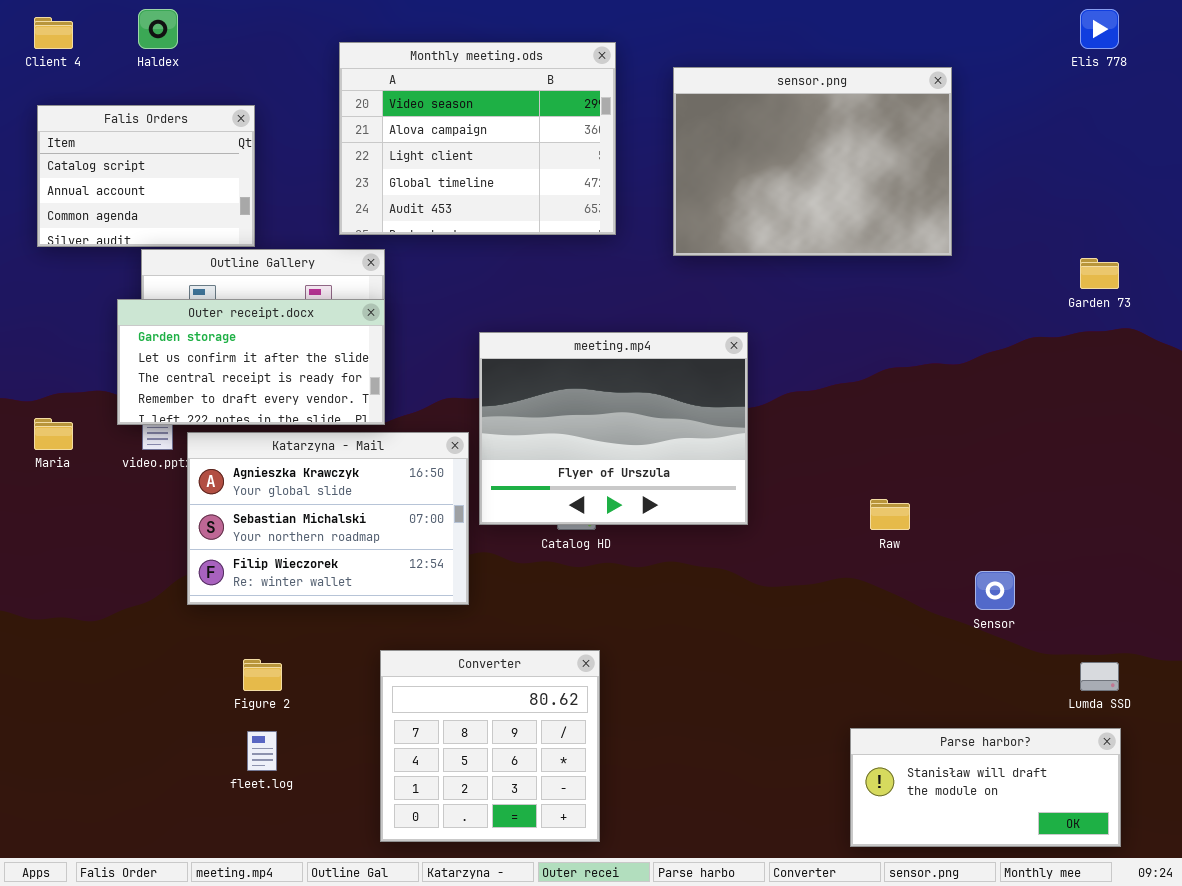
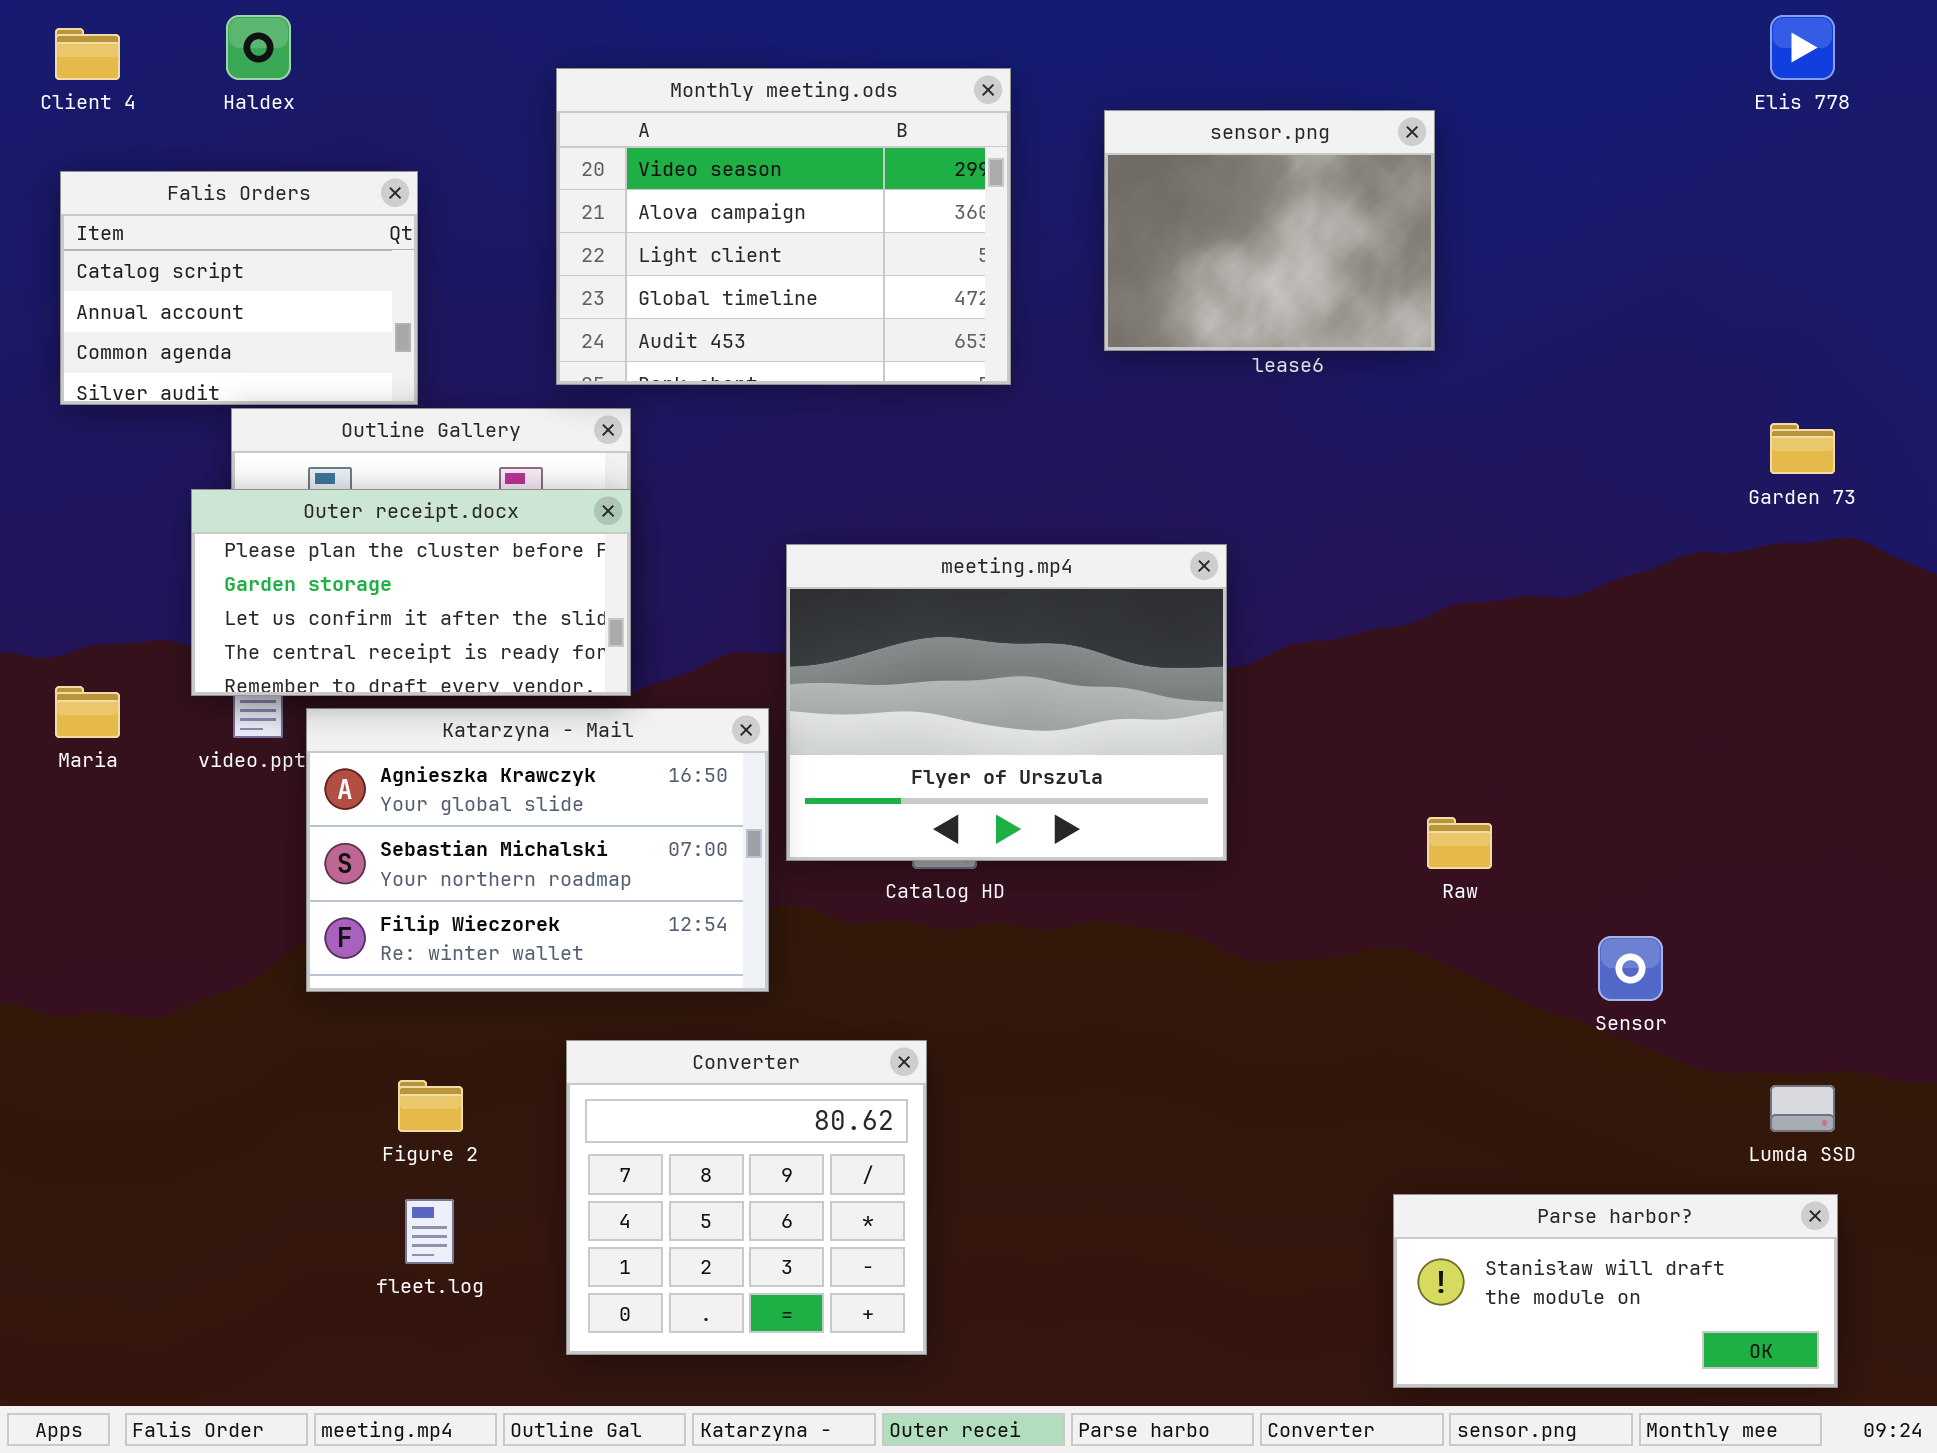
sensor.png: [673,67,952,256] -> [1104,110,1435,351], resized
Outer receipt.docx: [117,299,385,425] -> [191,489,631,696], scrolled up 1 row
Converter: [380,650,600,842] -> [566,1040,927,1355], moved

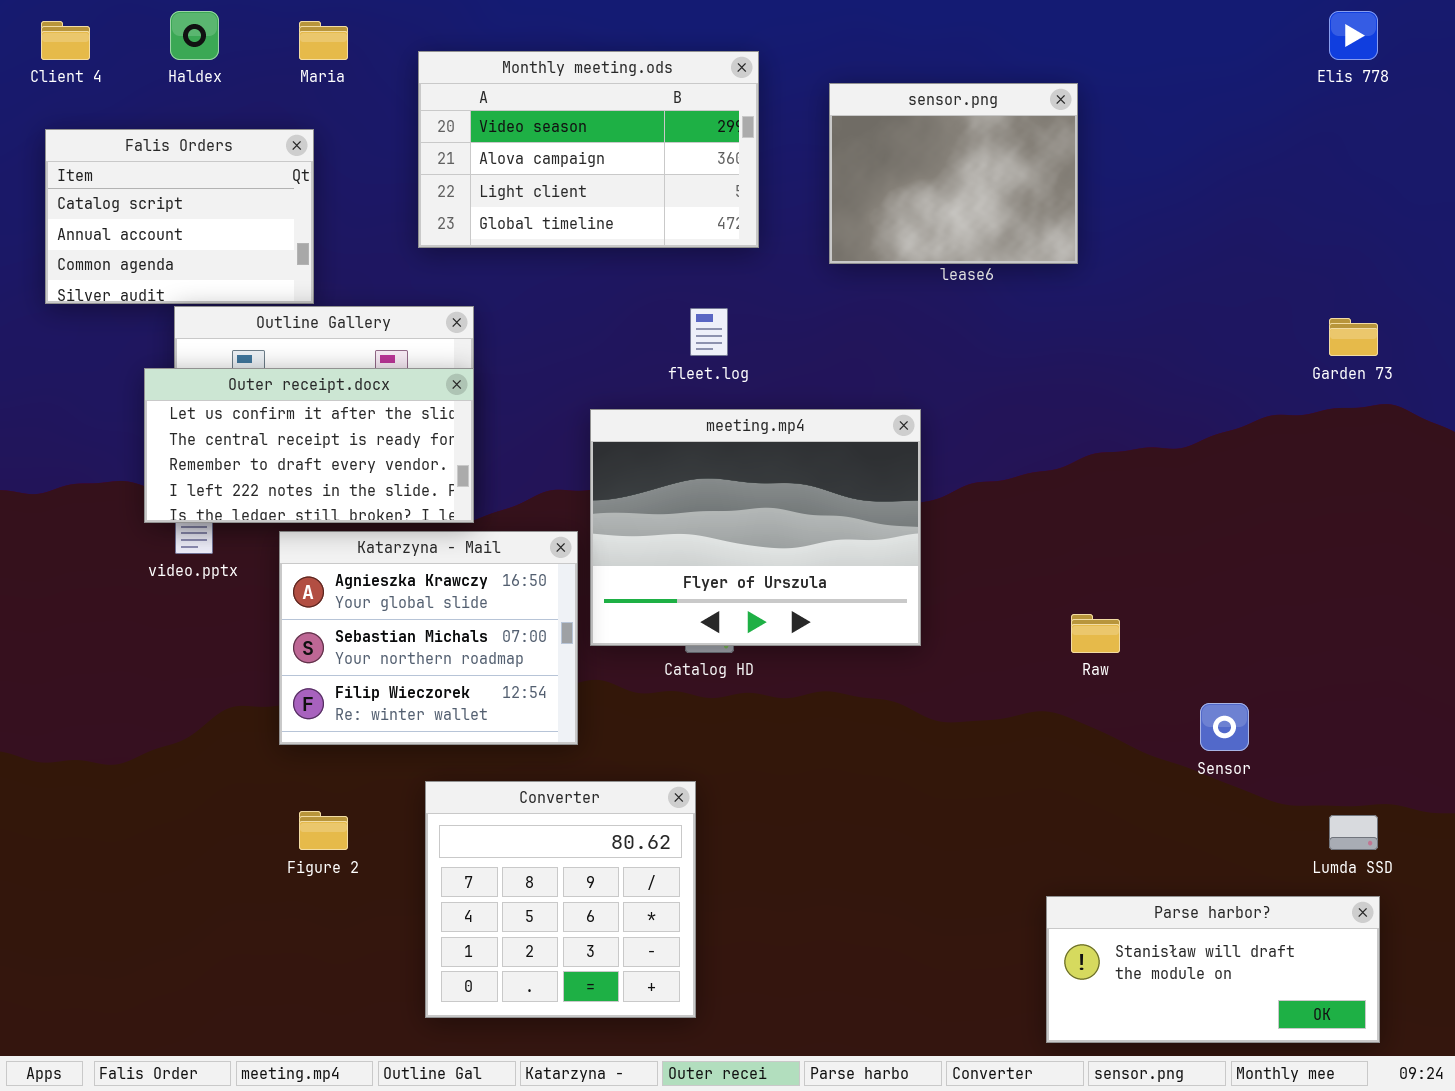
Monthly meeting.ods: [556,68,1011,385] -> [418,51,759,248], resized
Outer receipt.docx: [191,489,631,696] -> [144,368,474,523], scrolled down 2 rows
Maria: [55,686,120,738] -> [299,21,348,60], moved
Katarzyna - Mail: [306,708,769,992] -> [279,531,578,745], resized
fleet.log: [405,1199,454,1264] -> [690,308,728,356], moved

